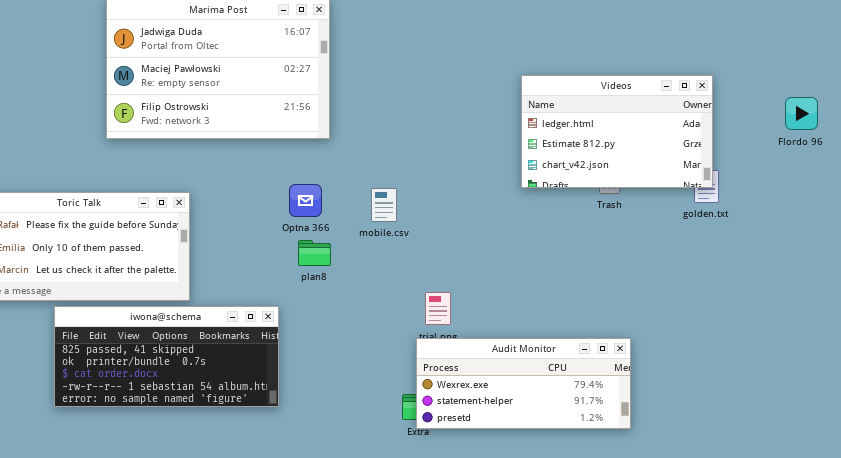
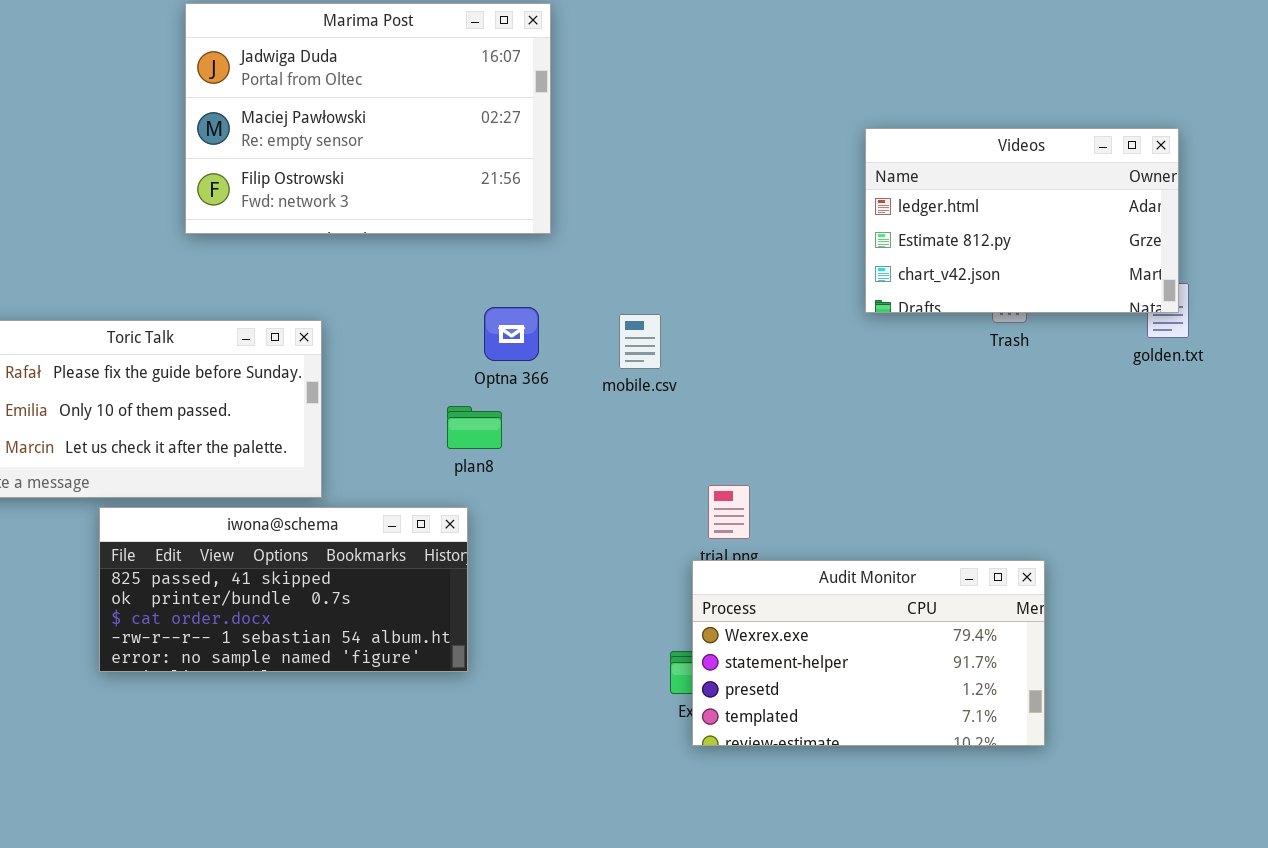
plan8: [298,240,331,266] -> [447,406,502,449], moved
Audit Monitor: [416,338,631,429] -> [692,560,1045,746], resized

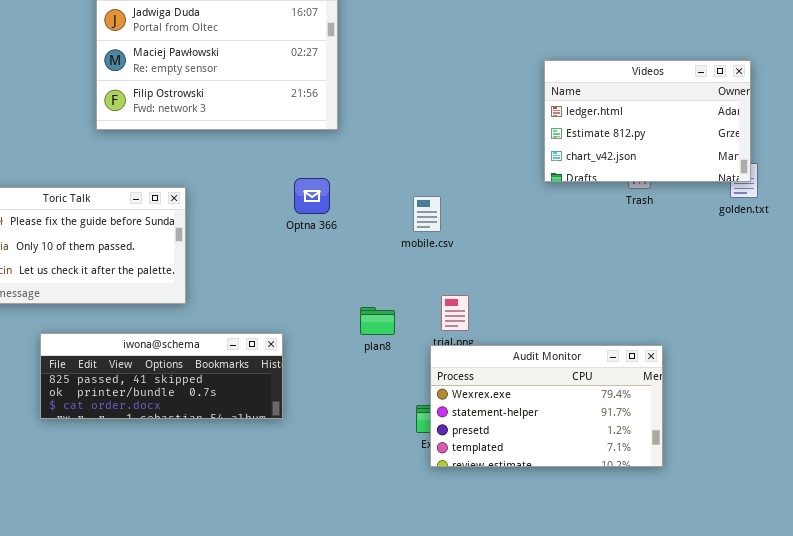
mobile.csv: [619,314,661,369] -> [413,196,441,232], moved
plan8: [447,406,502,449] -> [360,307,395,335], moved
iwona@schema: [99,507,468,672] -> [40,333,283,419], resized

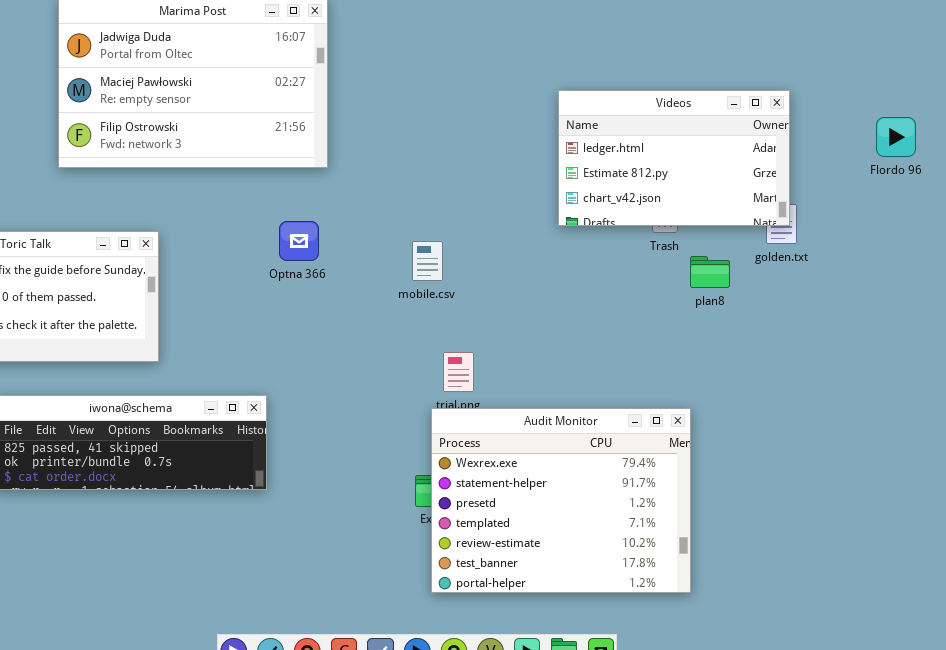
plan8: [360,307,395,335] -> [690,256,730,288], moved
Audit Monitor: [430,345,663,467] -> [431,408,691,593], resized

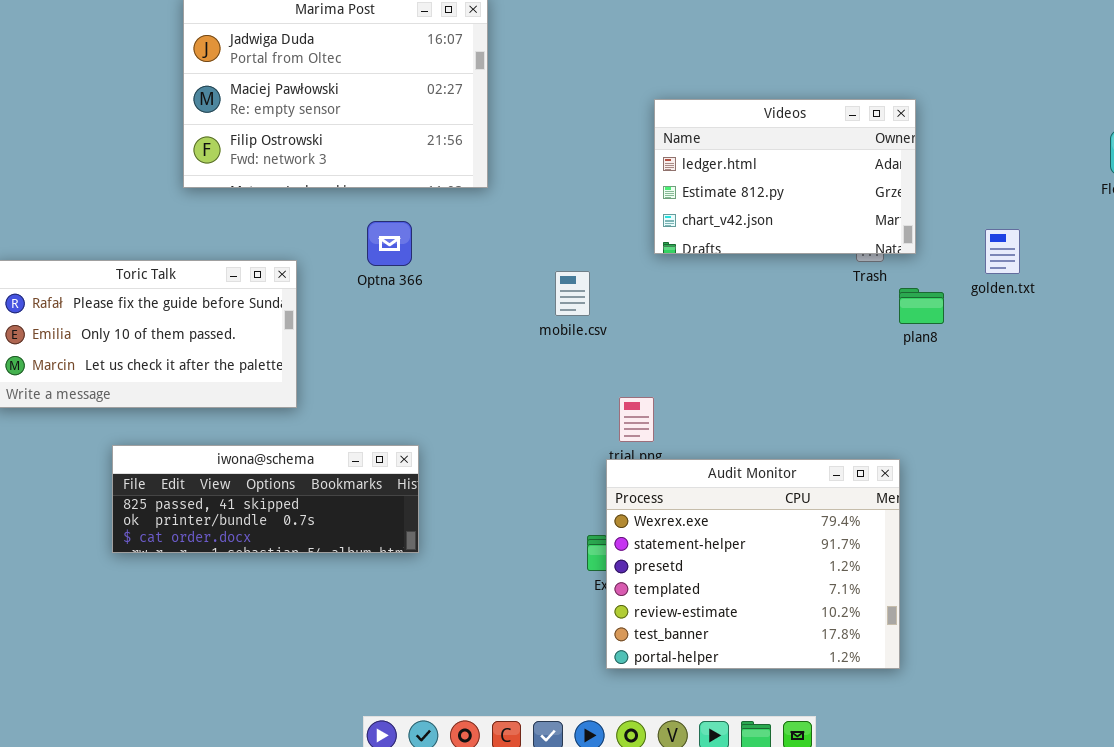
Videos: [558,90,790,226] -> [654,99,916,254], moved
Optna 366: [279,221,319,261] -> [367,221,412,266], moved
mobile.csv: [412,241,443,281] -> [555,271,590,316], moved

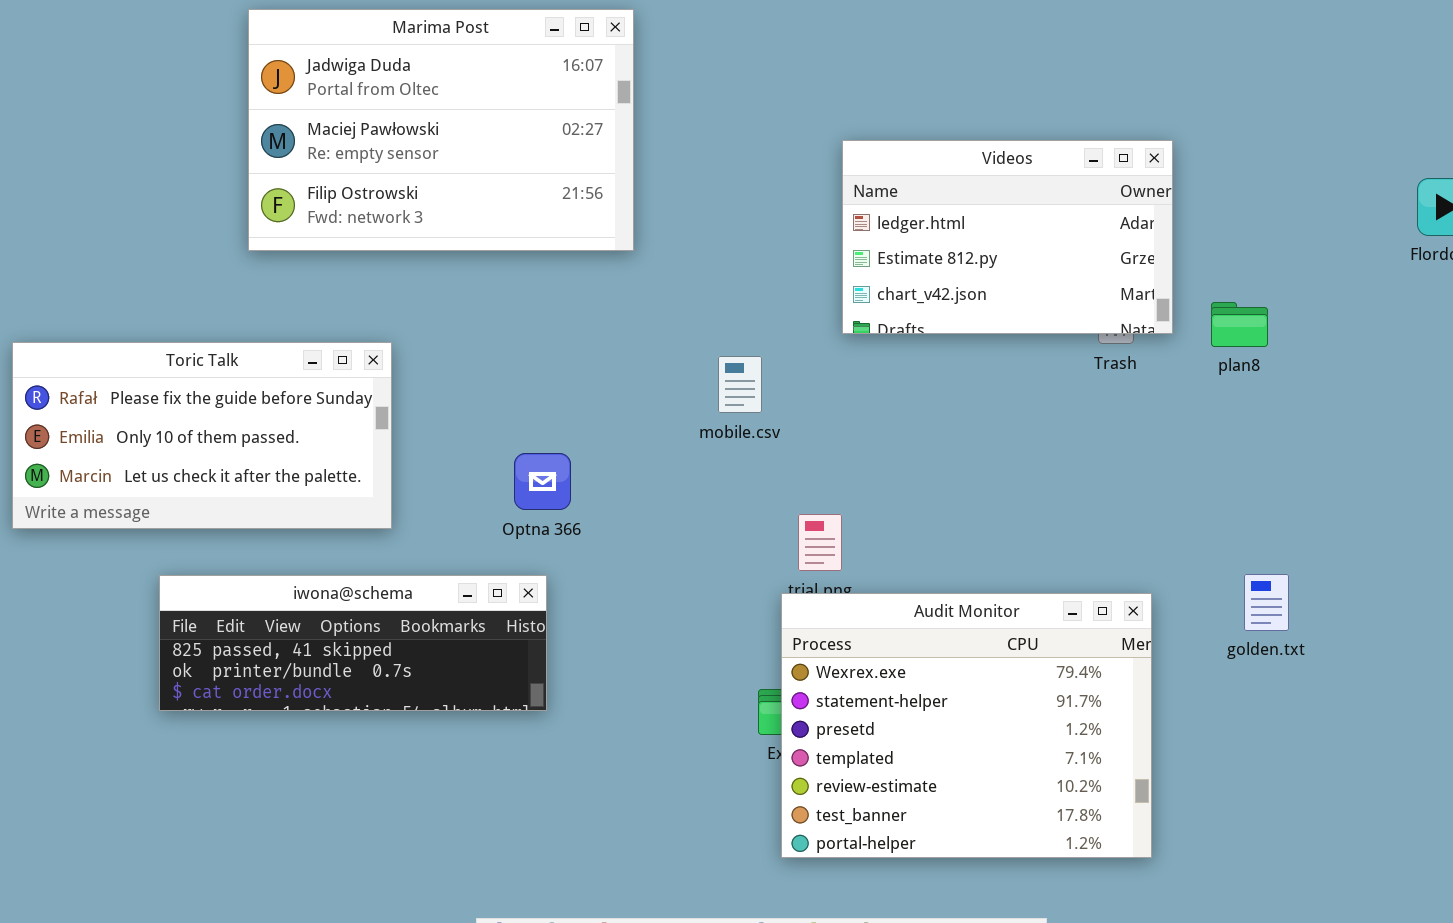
Optna 366: [367,221,412,266] -> [514,453,571,510], moved
golden.txt: [985,229,1020,274] -> [1244,574,1289,631], moved
plan8: [899,288,944,324] -> [1211,302,1268,347], moved

